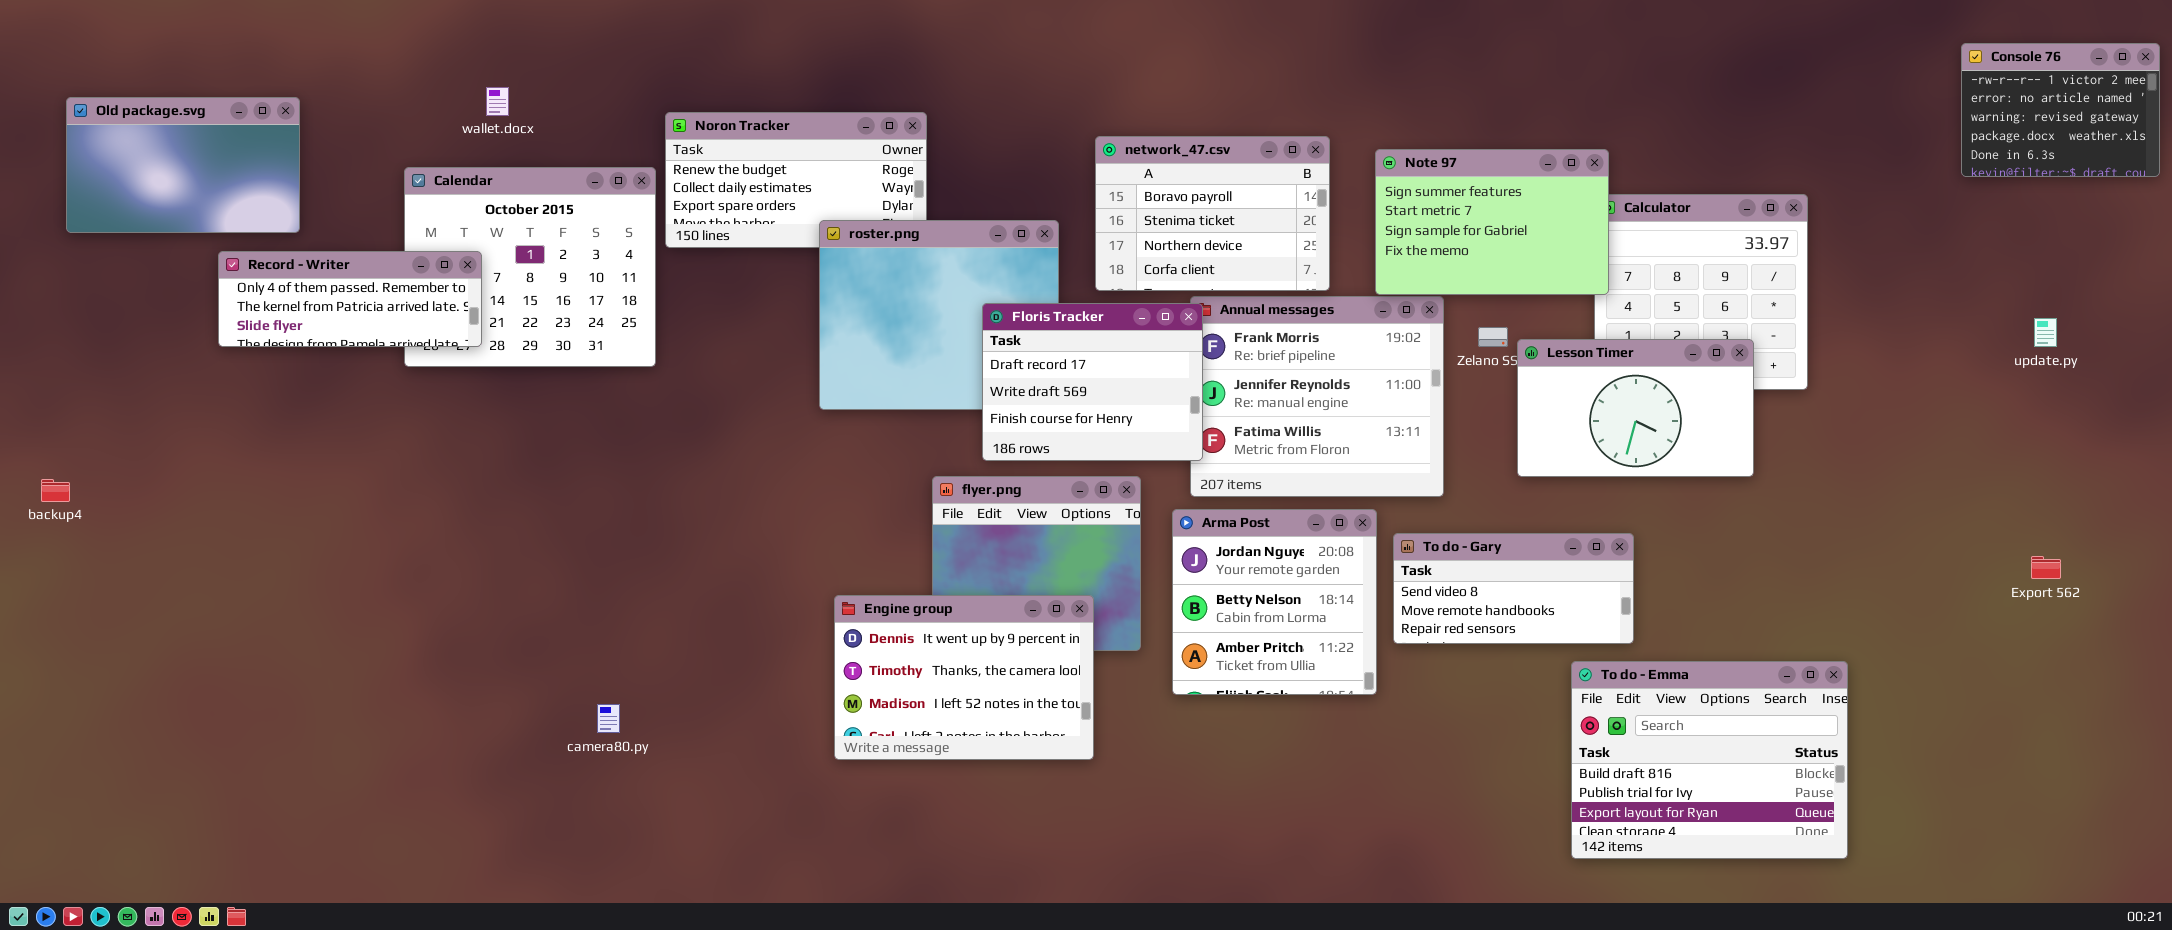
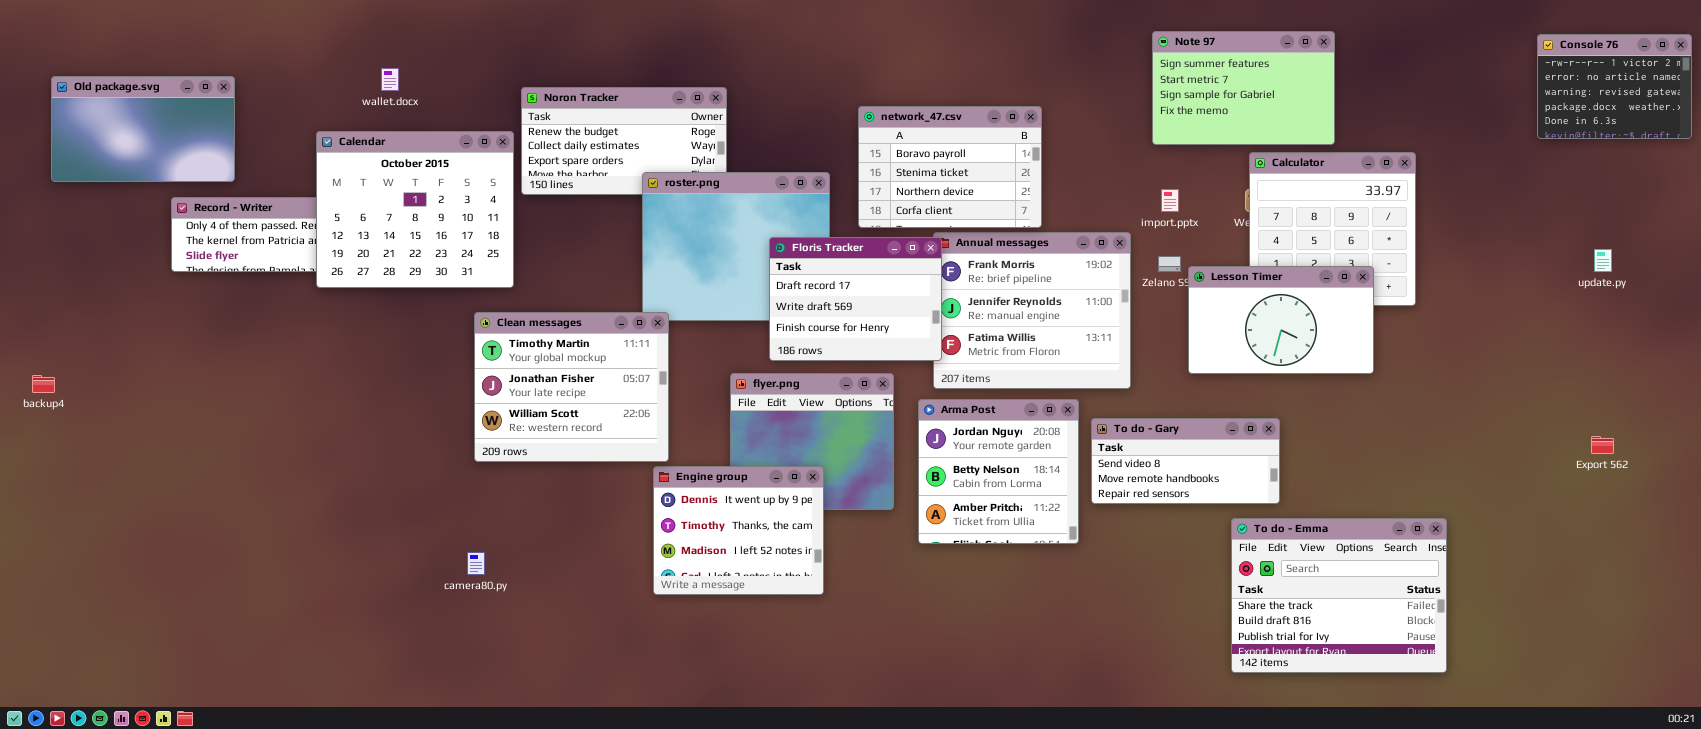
Note 97: [1375,149,1609,295] -> [1152,31,1335,145], moved
Calendar: [404,167,656,367] -> [316,131,514,288], raised
Clean messages: none -> [474,312,669,462], opened
Engine group: [834,595,1094,760] -> [653,466,824,595], resized
To do - Emma: [1571,661,1848,859] -> [1231,518,1447,673], scrolled up 1 row

